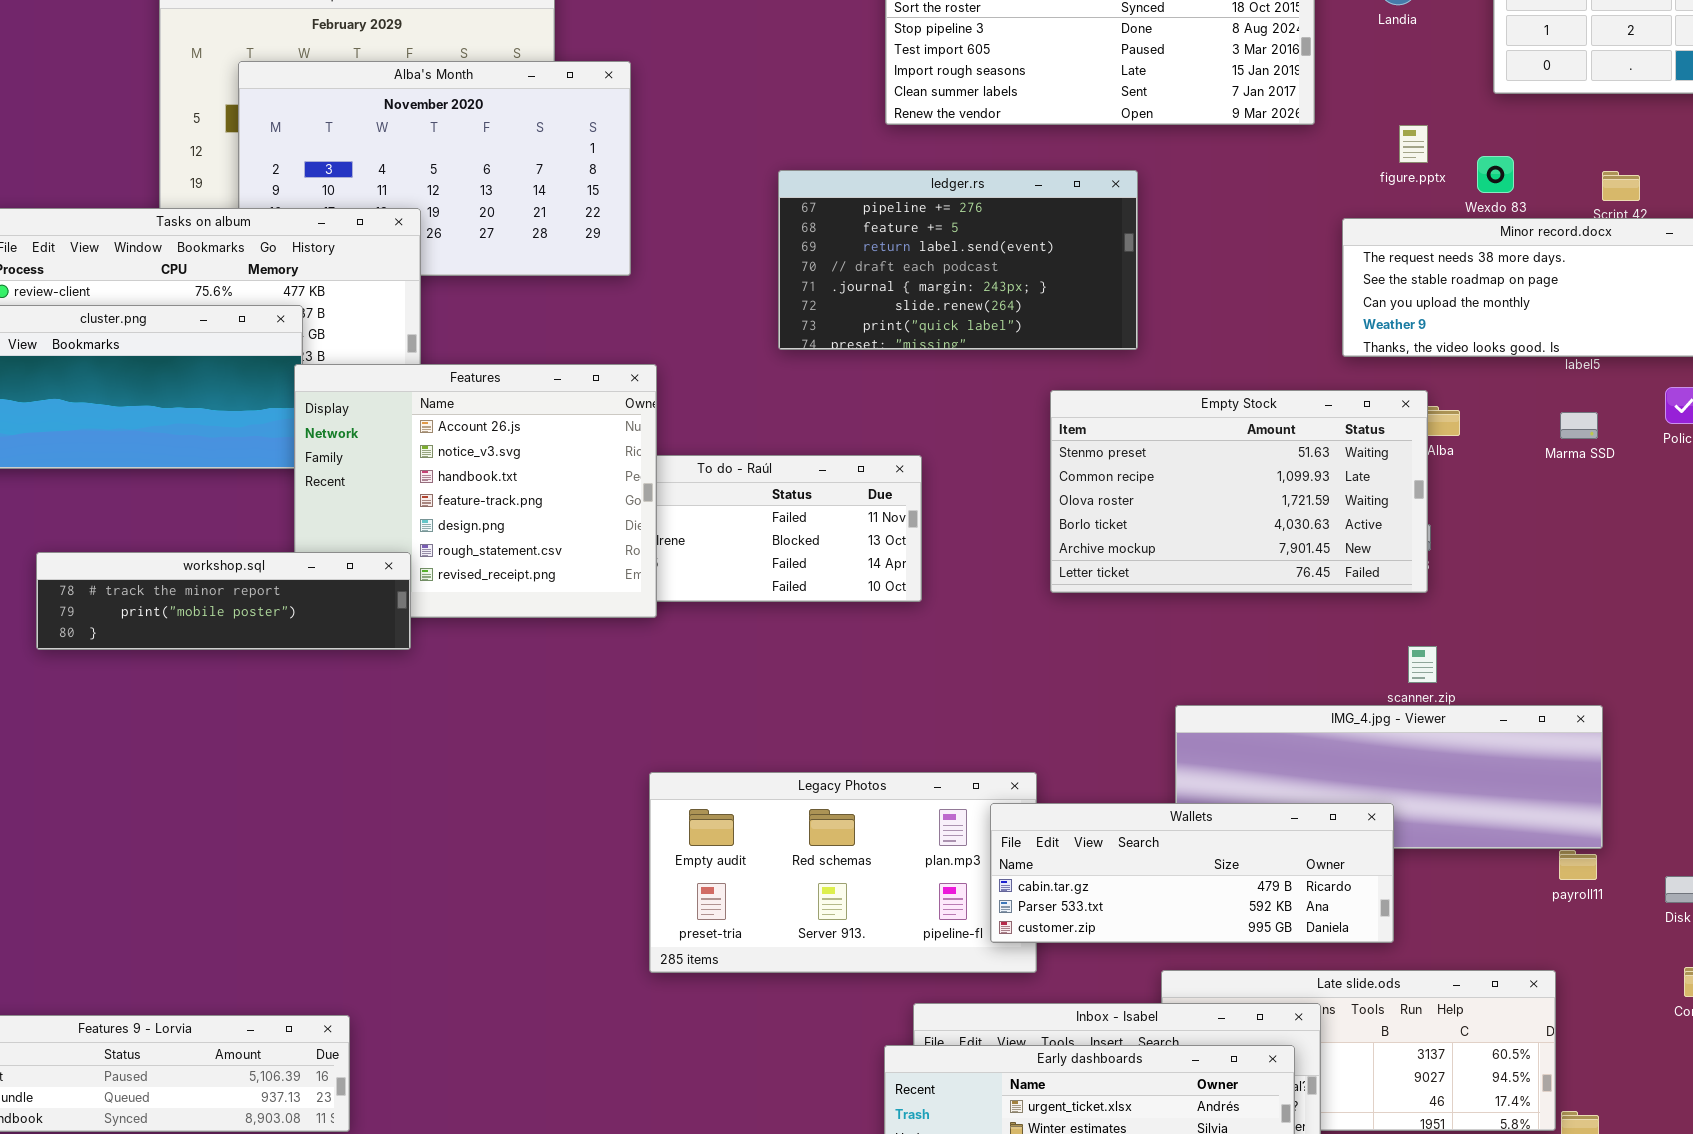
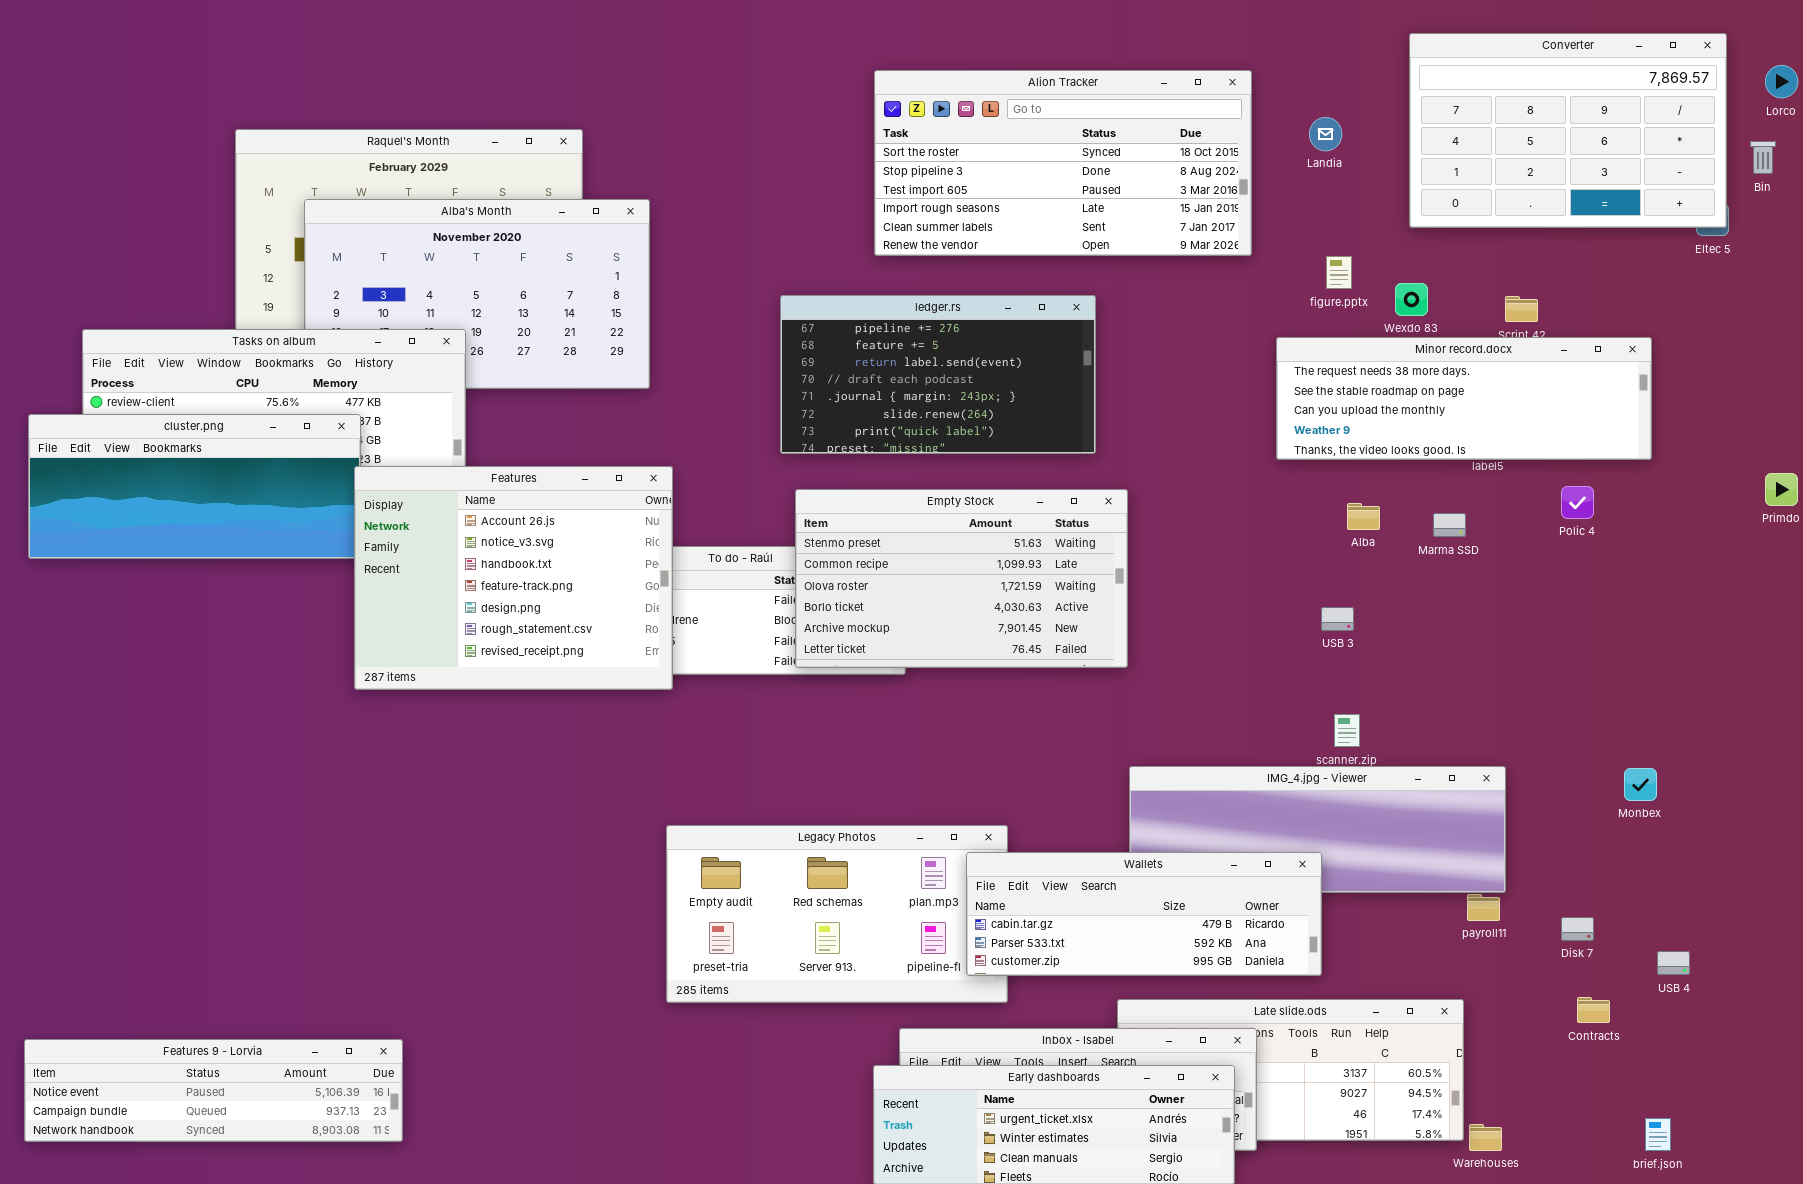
Empty Stock: [1050,390,1428,593] -> [795,489,1128,668], moved
Marma SSD: [1560,412,1598,439] -> [1433,513,1466,537], moved
workshop.sql: [36,552,411,650] -> none, closed

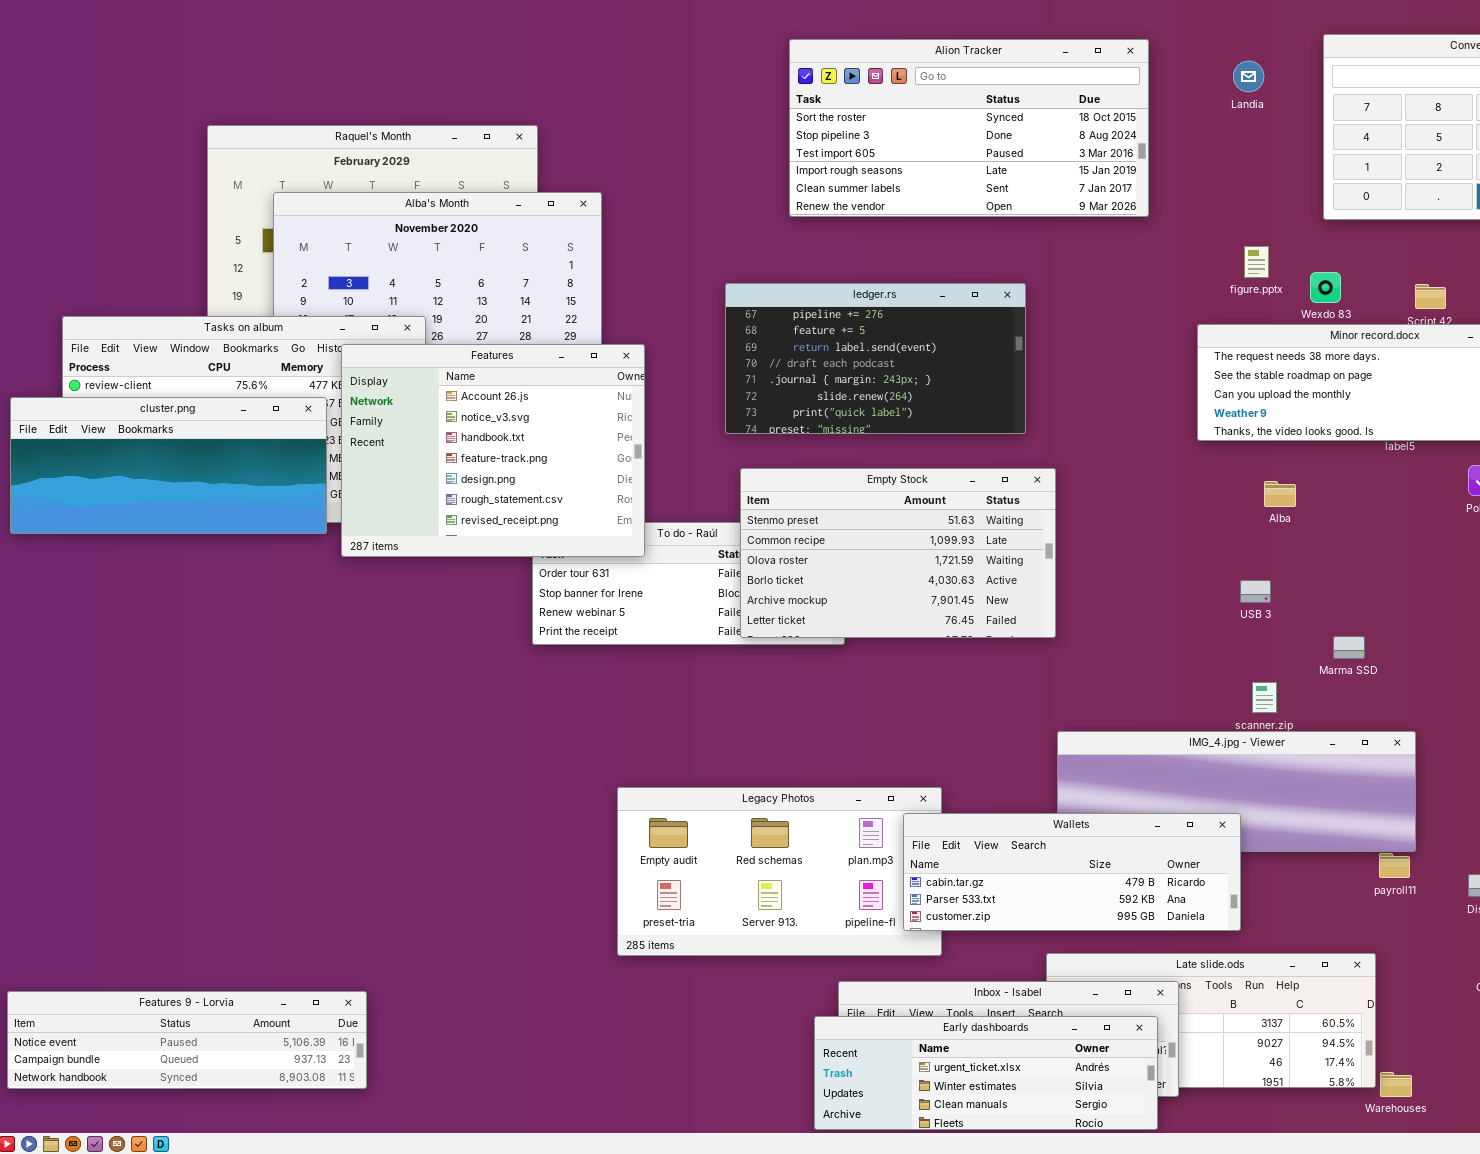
Alion Tracker: [874,70,1252,256] -> [789,39,1149,217], moved
Landia: [1309,117,1342,151] -> [1233,61,1264,92], moved
Features: [354,466,673,690] -> [341,344,645,557], moved
Marma SSD: [1433,513,1466,537] -> [1333,636,1365,659], moved

